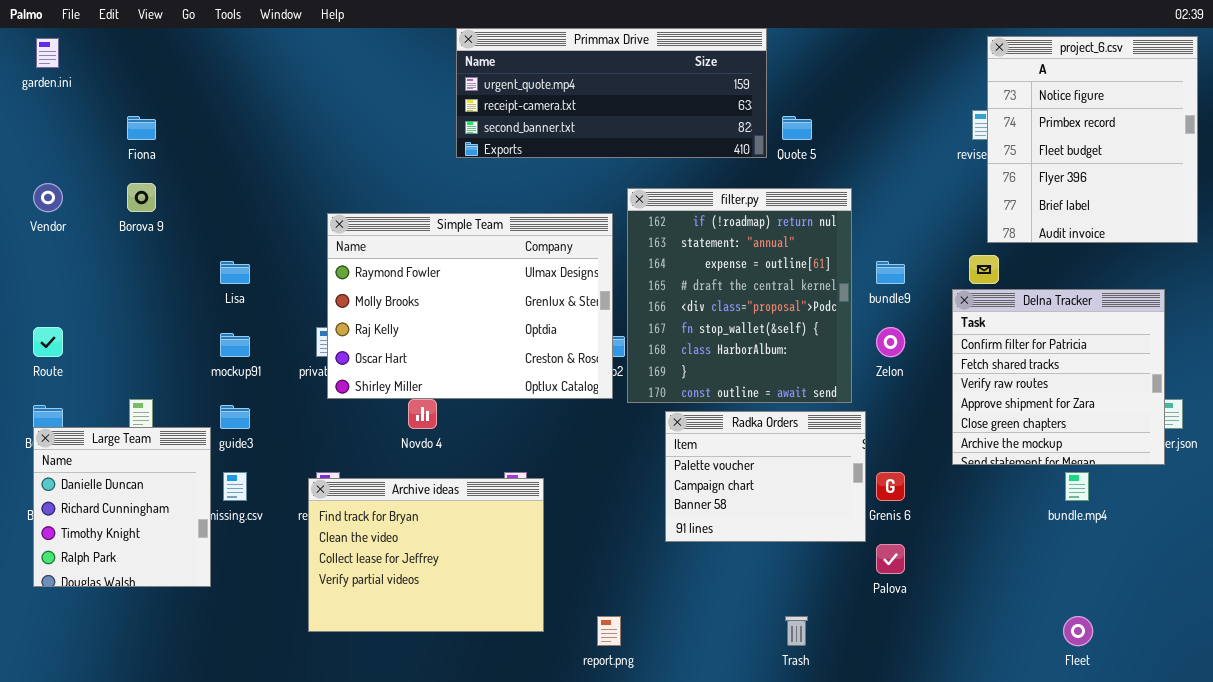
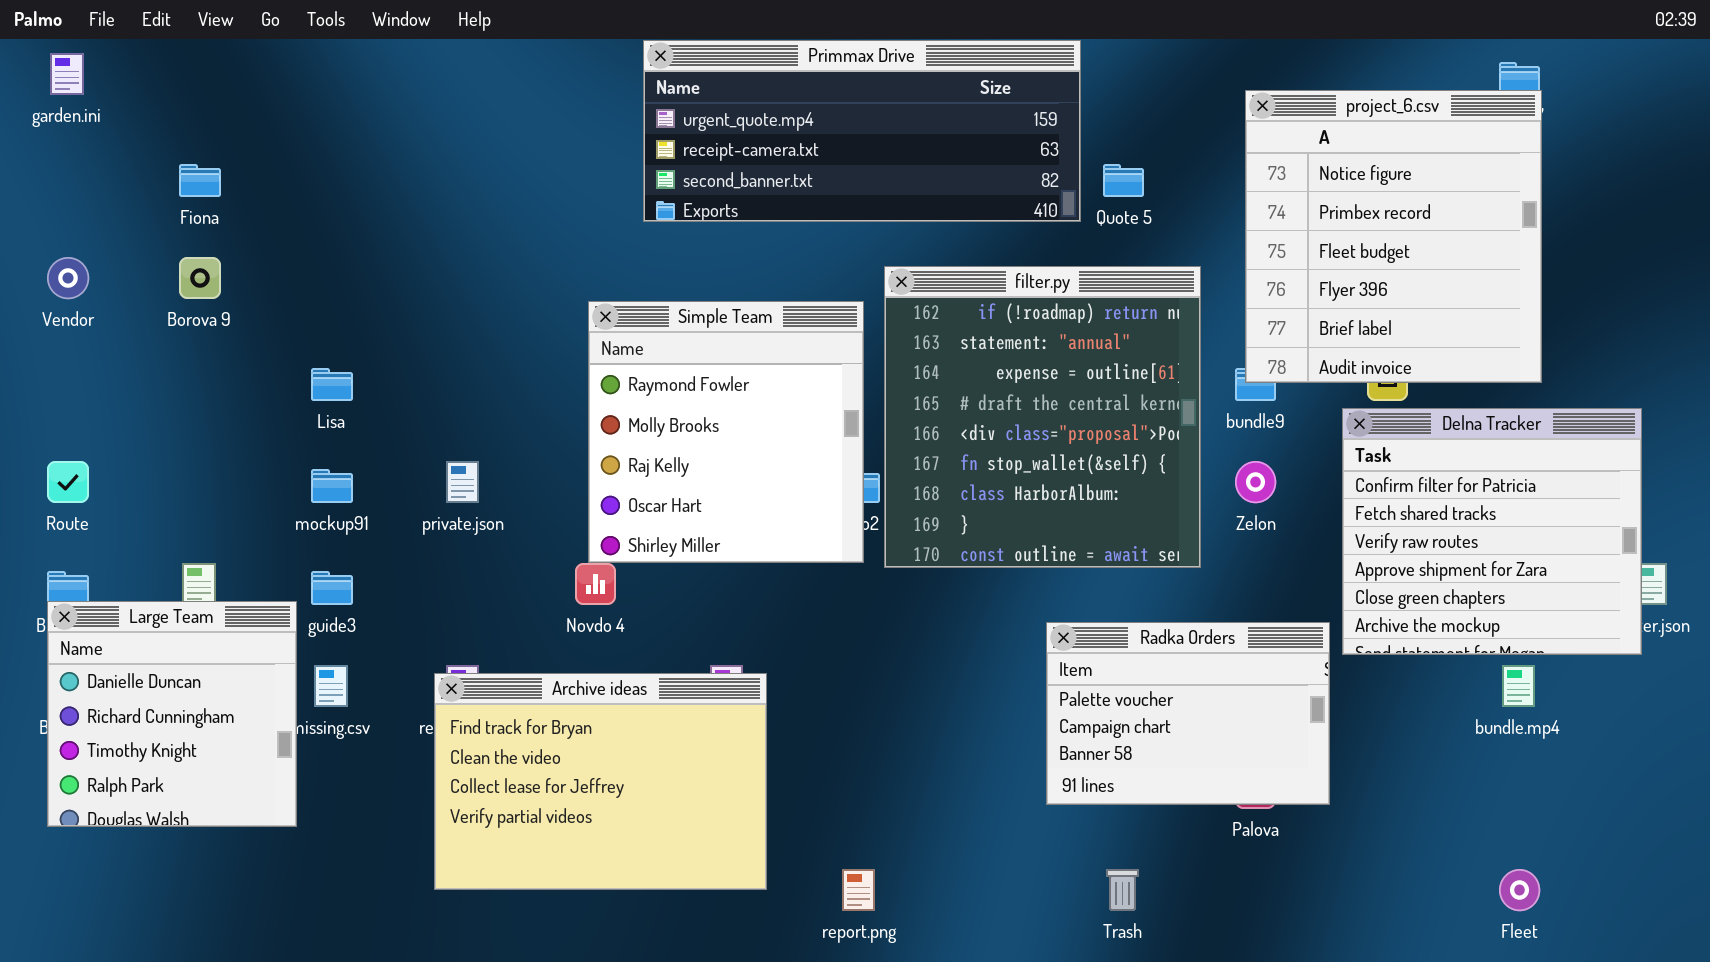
project_6.csv: [987,36,1198,243] -> [1245,90,1542,383], moved
Simple Team: [327,213,613,399] -> [588,301,864,563], resized
Radka Orders: [665,411,866,542] -> [1046,622,1330,805], moved

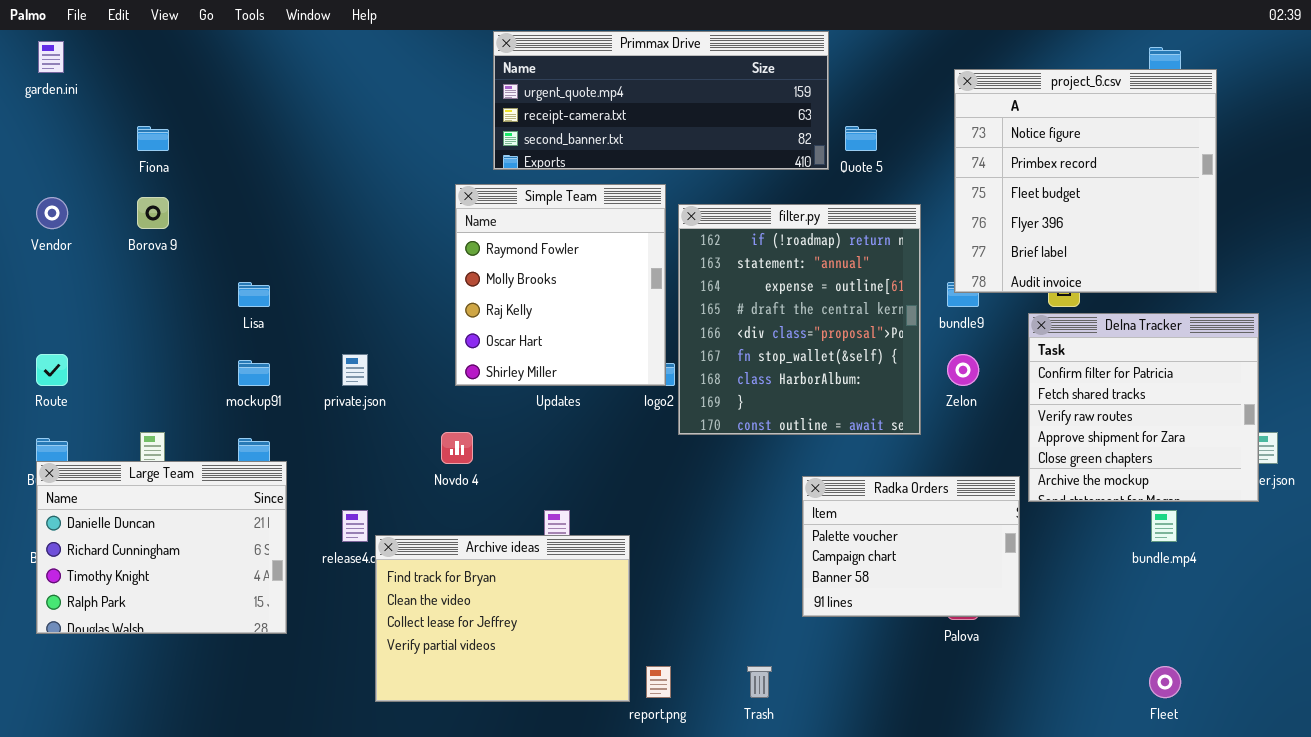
project_6.csv: [1245,90,1542,383] -> [954,69,1217,293], resized
Simple Team: [588,301,864,563] -> [455,184,666,386], moved
Large Team: [47,601,297,827] -> [36,461,287,634], resized
Archive ideas: [434,673,767,890] -> [375,535,630,702], moved
Trash: [1106,869,1139,911] -> [747,666,772,698], moved

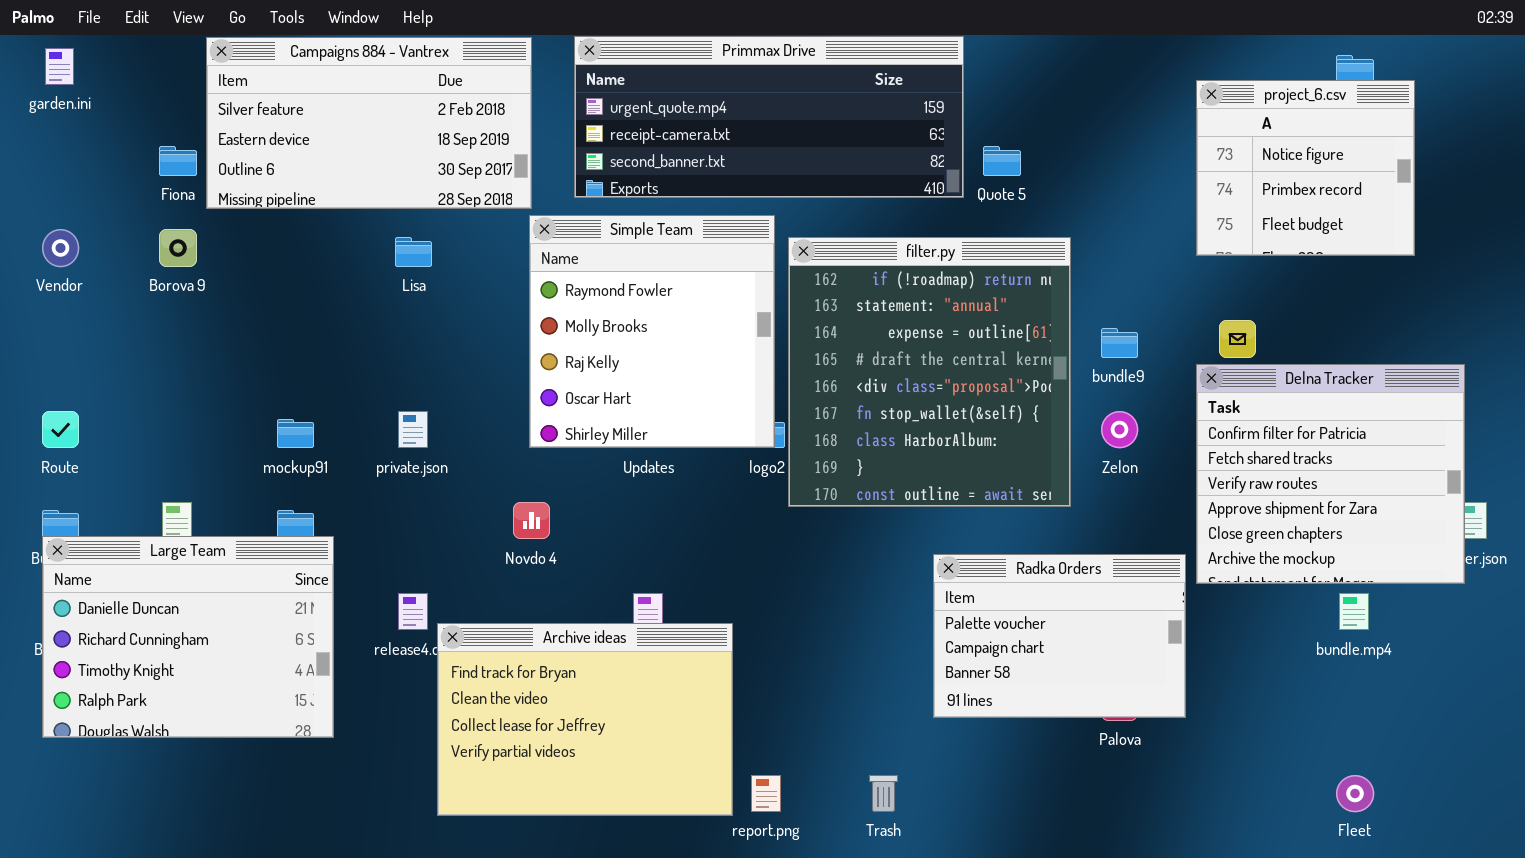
Campaigns 884 - Vantrex: none -> [206,37,532,209], opened
project_6.csv: [954,69,1217,293] -> [1196,80,1415,256], resized
Lisa: [238,282,270,307] -> [395,237,432,267], moved

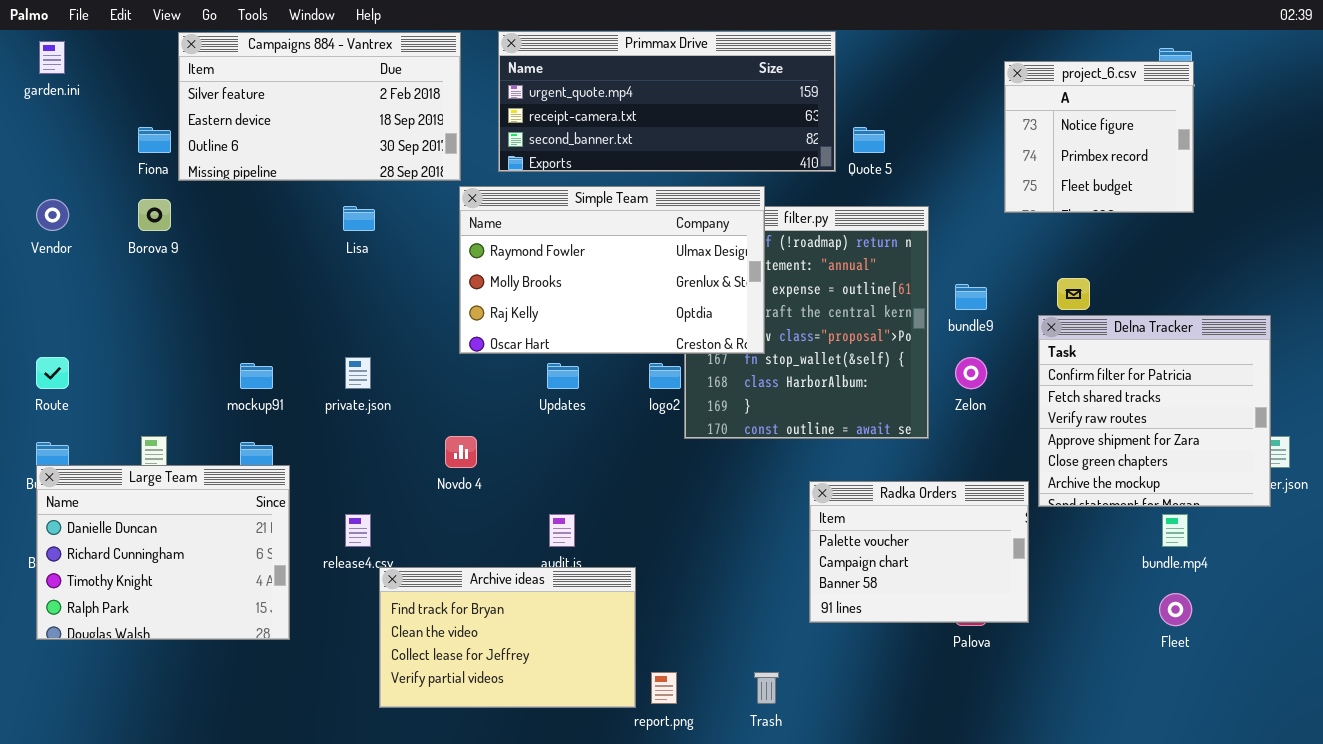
project_6.csv: [1196,80,1415,256] -> [1004,61,1194,213], moved
Simple Team: [529,215,775,448] -> [459,186,765,354], resized
Archive ideas: [437,623,733,816] -> [379,567,636,708], resized
Fleet: [1336,775,1374,812] -> [1159,593,1192,626], moved

